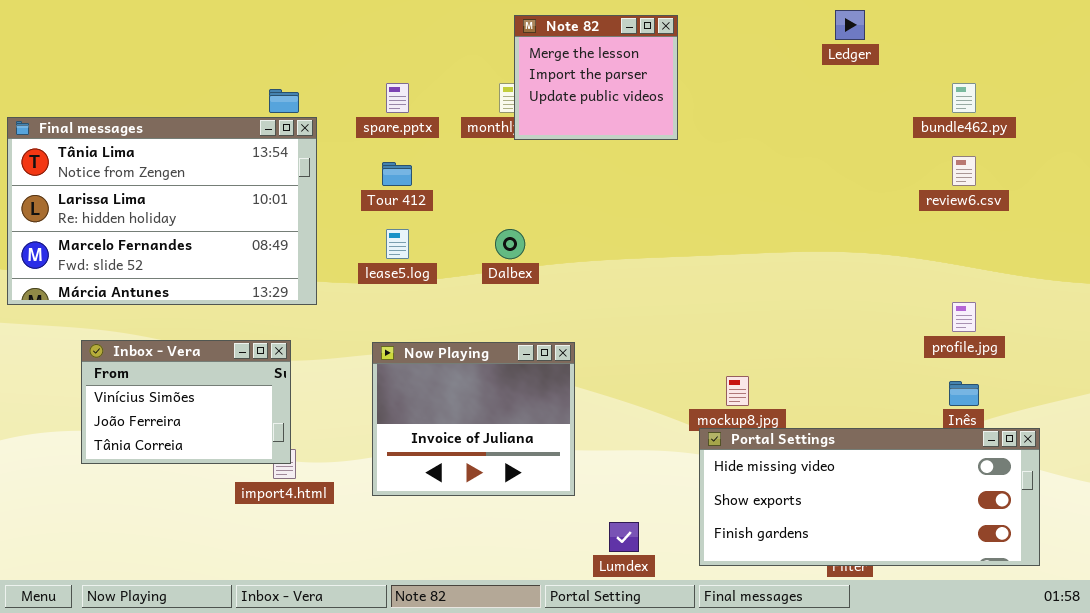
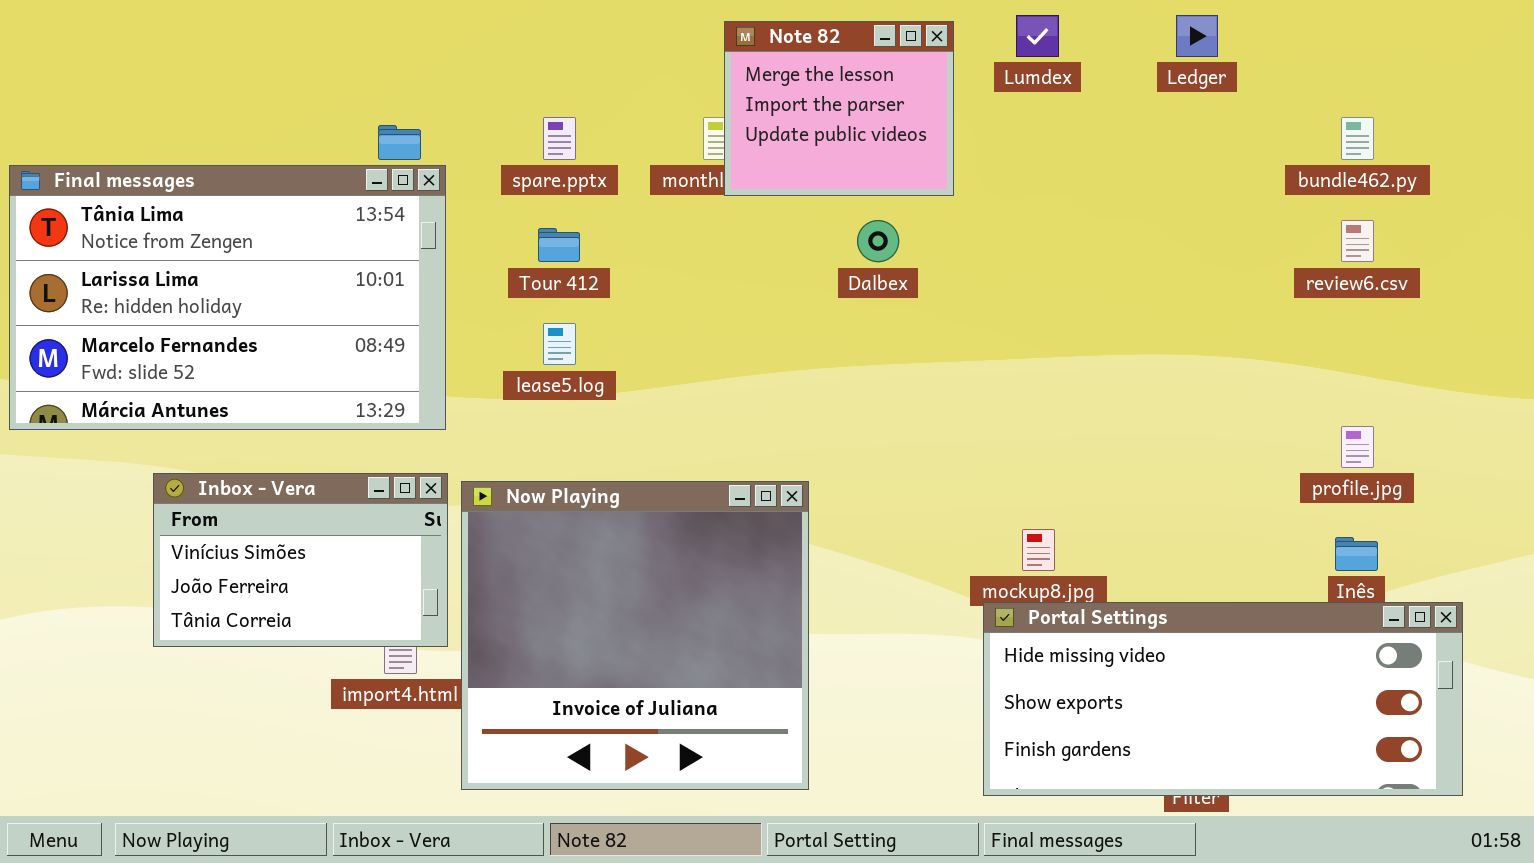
Dalbex: [495,229,525,259] -> [857,220,899,262], moved
Inbox - Vera: [81,340,291,464] -> [153,473,448,647], moved
Now Playing: [372,342,575,496] -> [461,481,809,790], resized
Lumdex: [609,522,639,552] -> [1016,15,1059,57], moved

